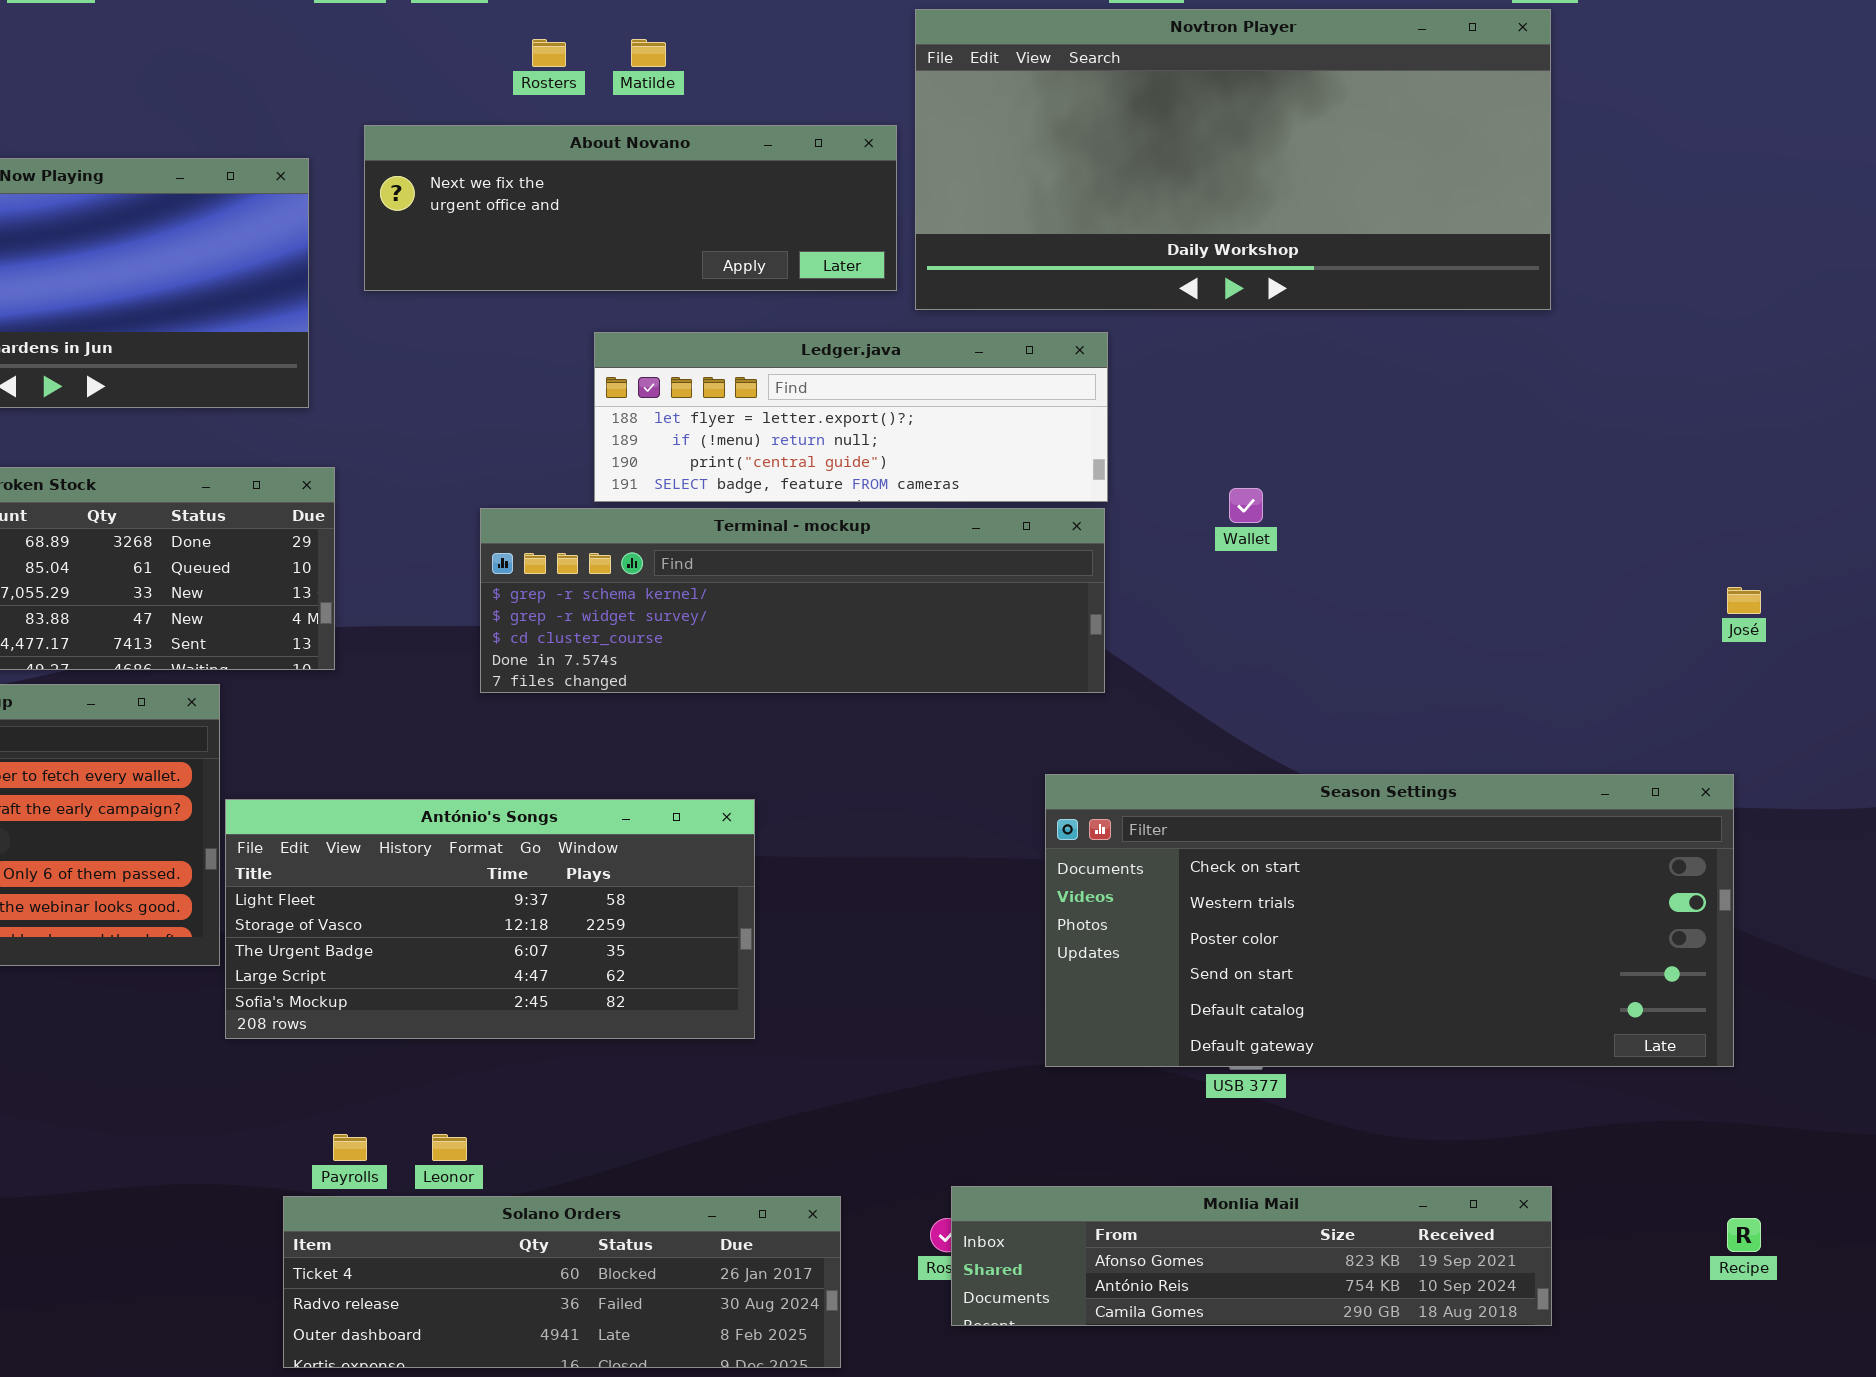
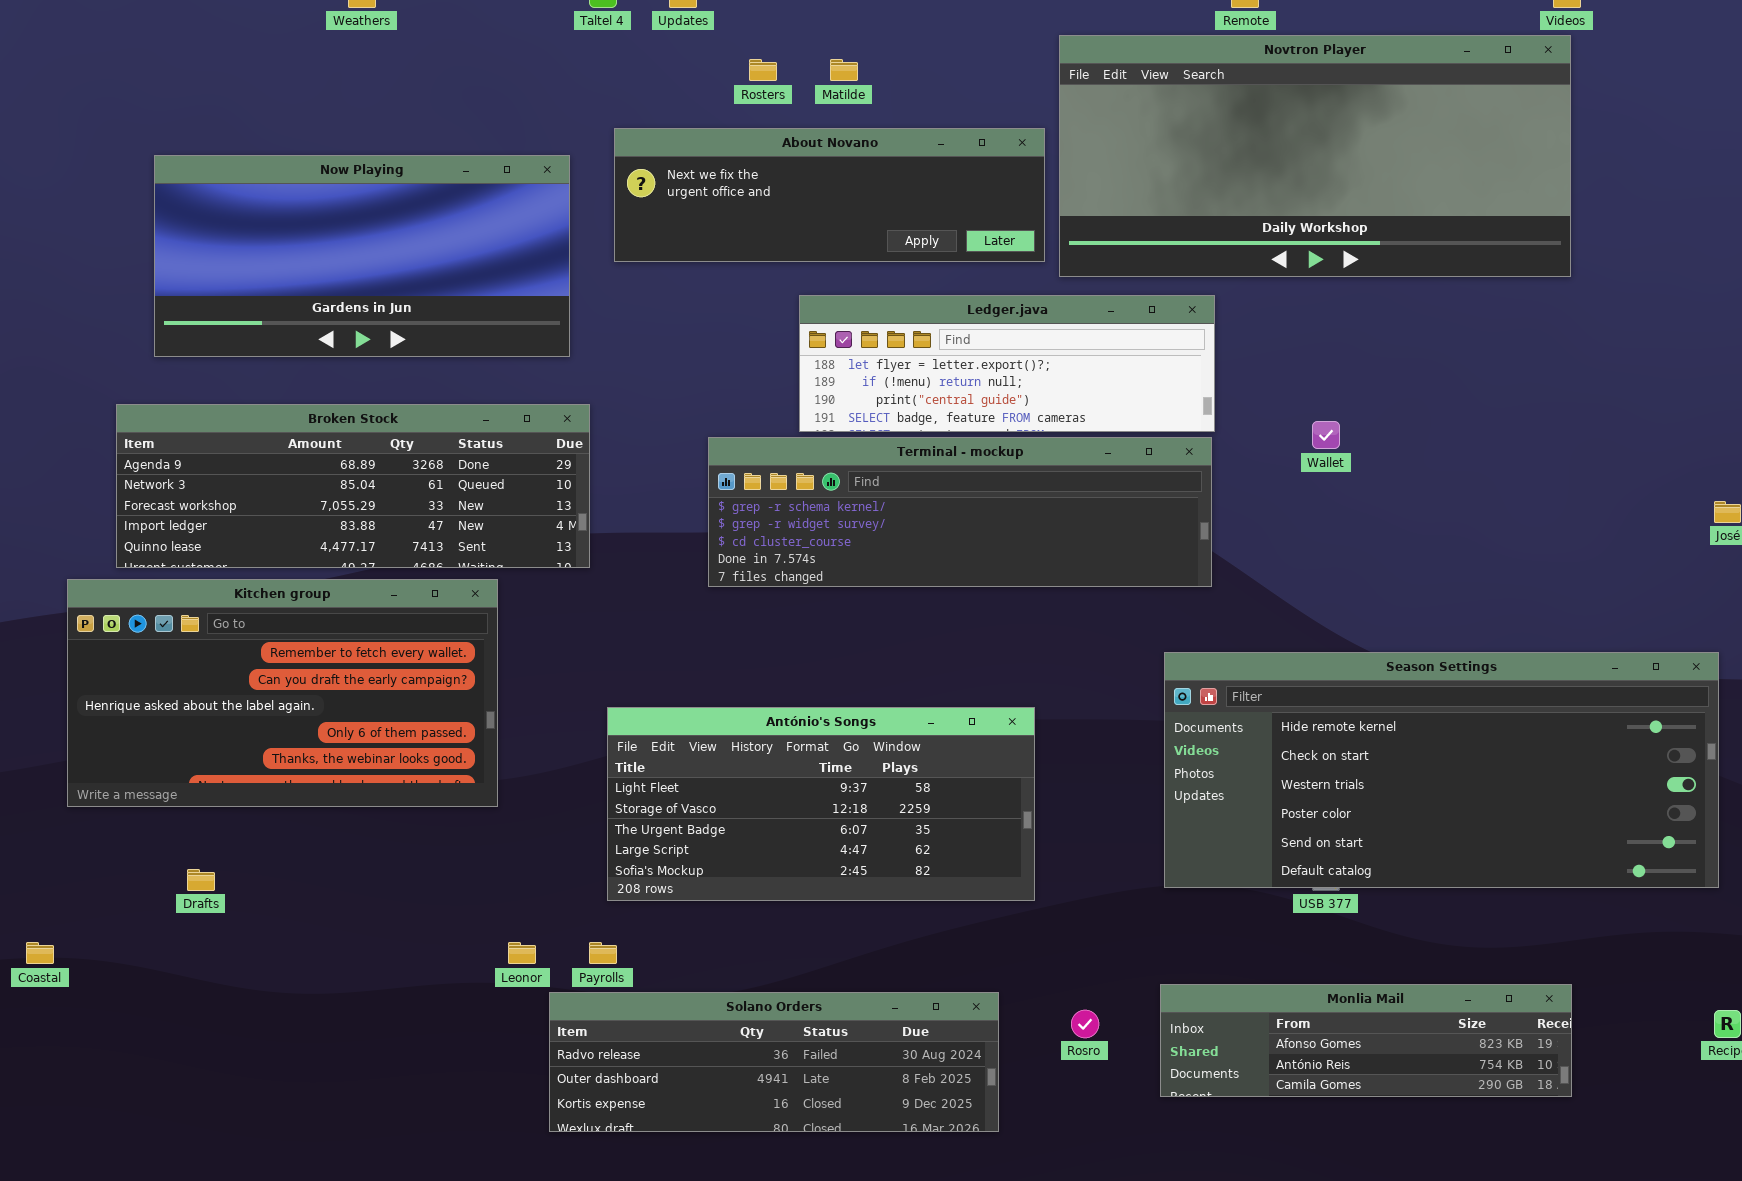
Season Settings: [1045,774,1734,1067] -> [1164,652,1719,888], scrolled up 1 row
António's Songs: [225,799,755,1039] -> [607,707,1035,901], moved
Leonor: [432,1134,467,1161] -> [508,942,536,964], moved
Monlia Mail: [951,1186,1552,1326] -> [1160,984,1572,1097], resized
Solano Orders: [283,1196,841,1368] -> [549,992,999,1132], scrolled down 1 row

